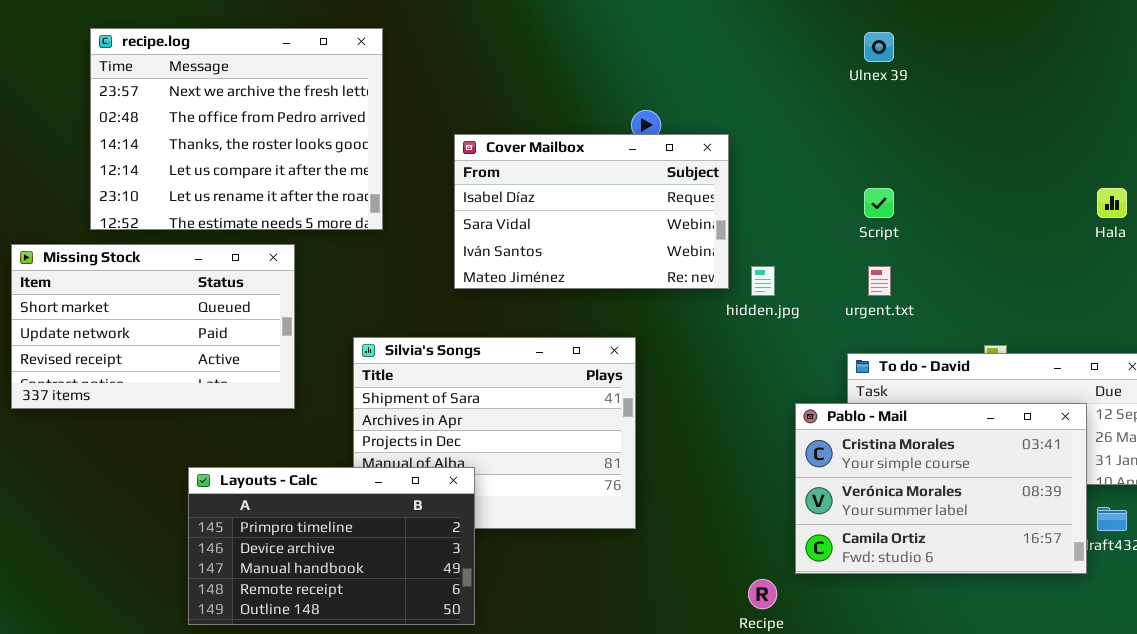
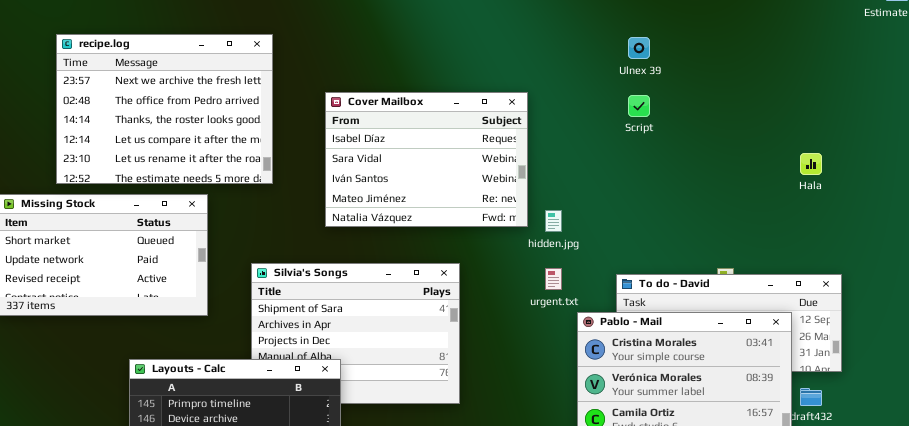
Cover Mailbox: [454,134,729,289] -> [325,92,528,227], resized
Script: [864,188,894,218] -> [628,95,650,117], moved
urgent.txt: [868,266,891,296] -> [545,268,562,290], moved

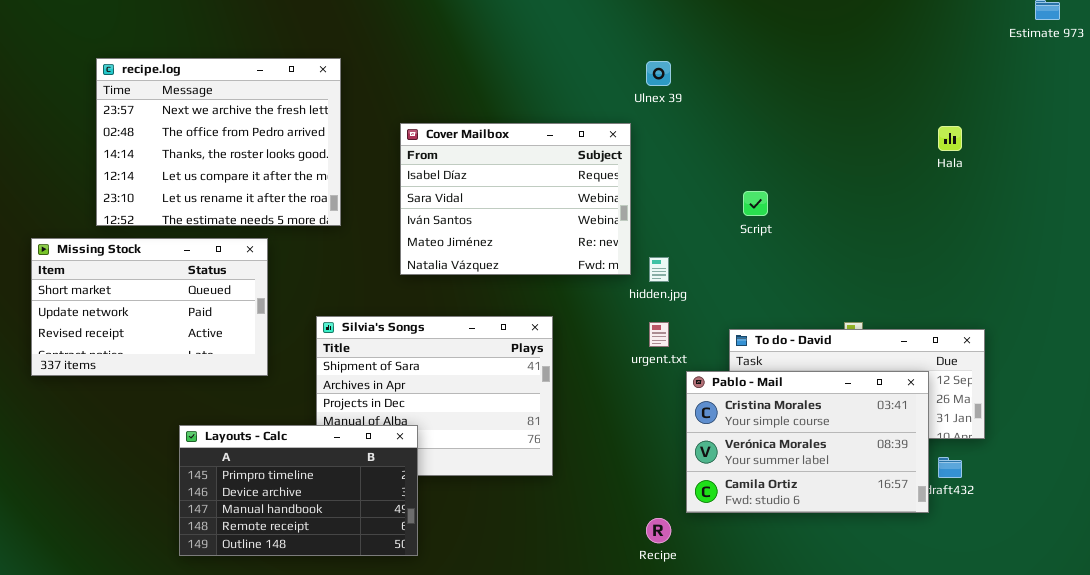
Ulnex 39: [628,37,650,59] -> [646,61,671,86], moved
Script: [628,95,650,117] -> [743,191,768,216], moved
Hala: [800,153,822,175] -> [938,126,962,151], moved

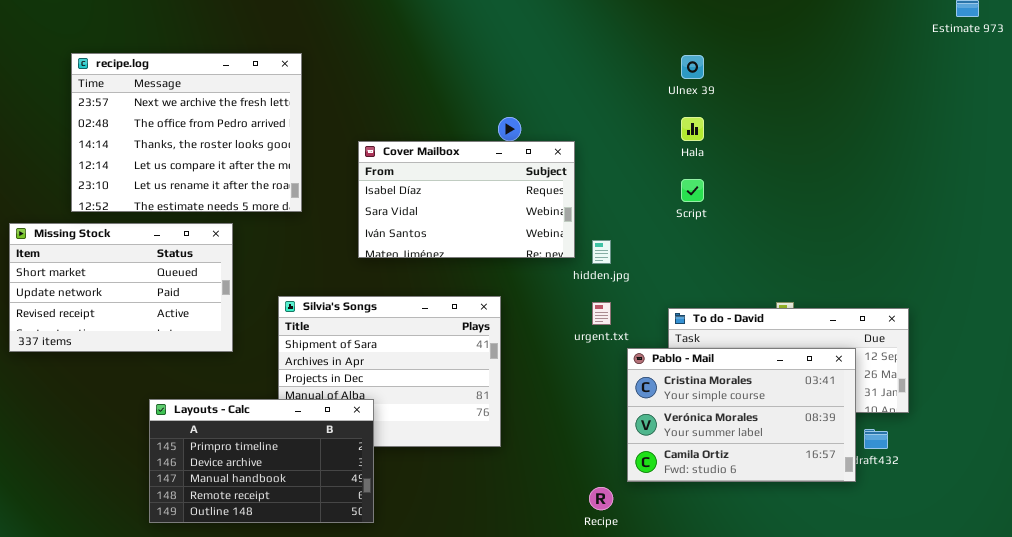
Ulnex 39: [646,61,671,86] -> [681,55,704,79], moved
Cover Mailbox: [400,123,631,275] -> [358,141,575,258], resized
Hala: [938,126,962,151] -> [681,117,704,141], moved

